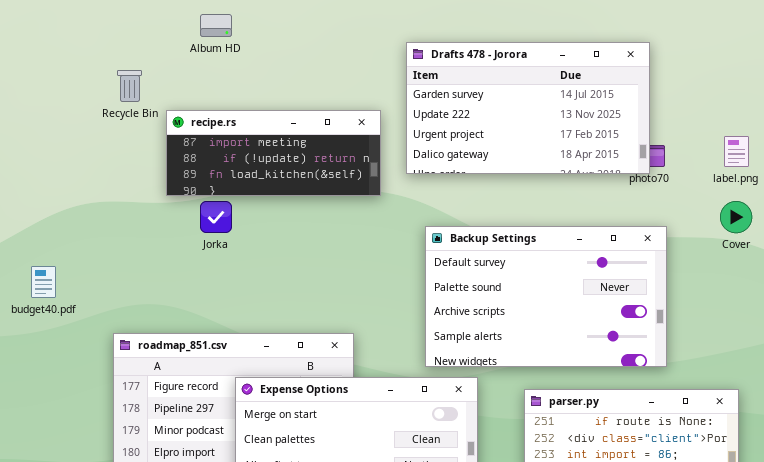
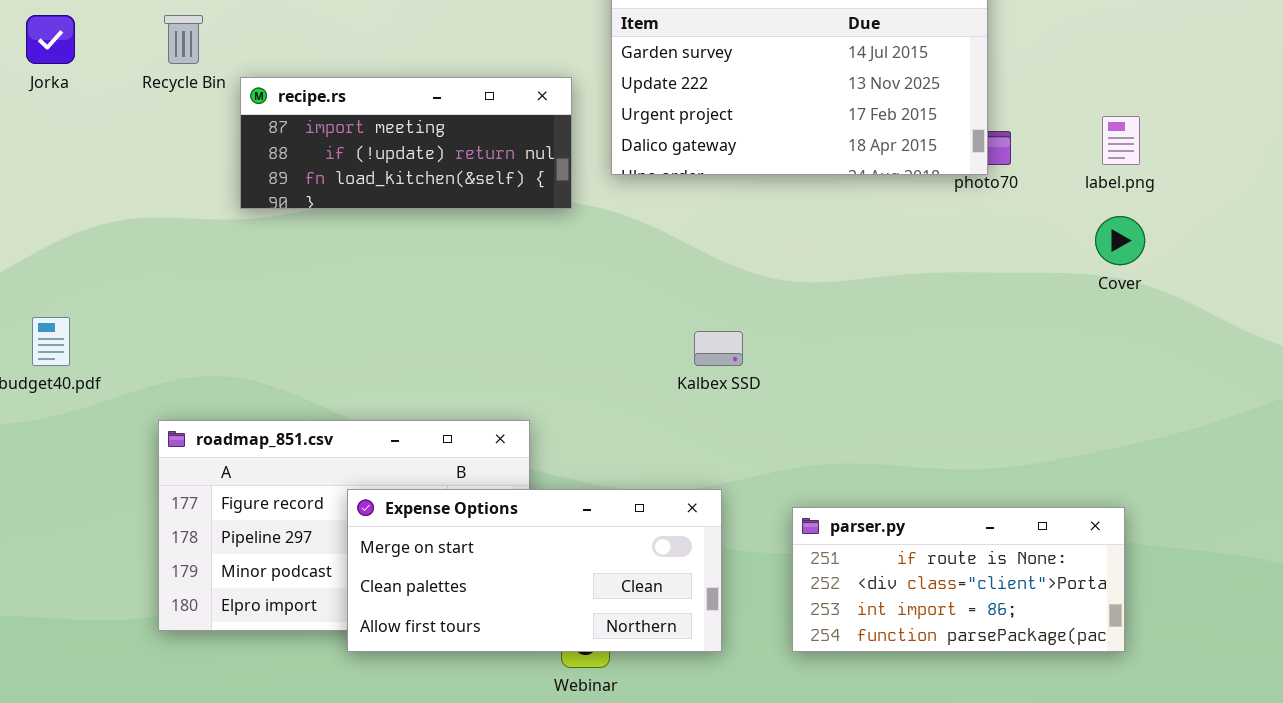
Jorka: [200,201,232,233] -> [26,15,75,64], moved
Backup Settings: [425,226,667,367] -> none, closed

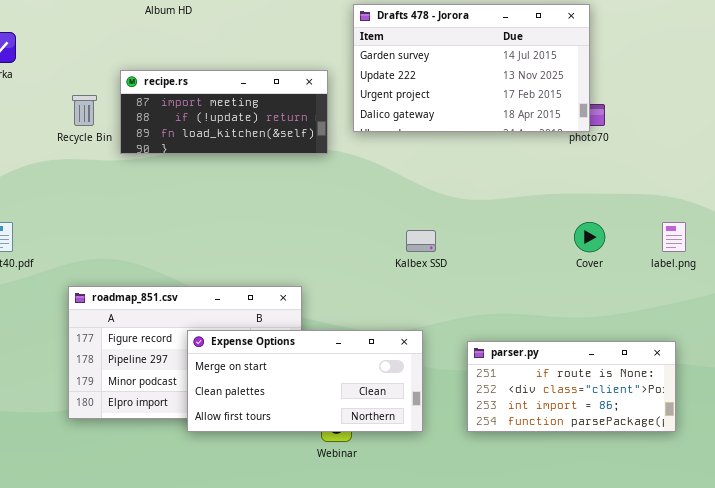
Recycle Bin: [164,15,203,64] -> [72,95,97,126], moved
label.png: [1102,116,1140,165] -> [662,222,686,252], moved
Cover: [1095,216,1145,265] -> [574,222,605,252], moved

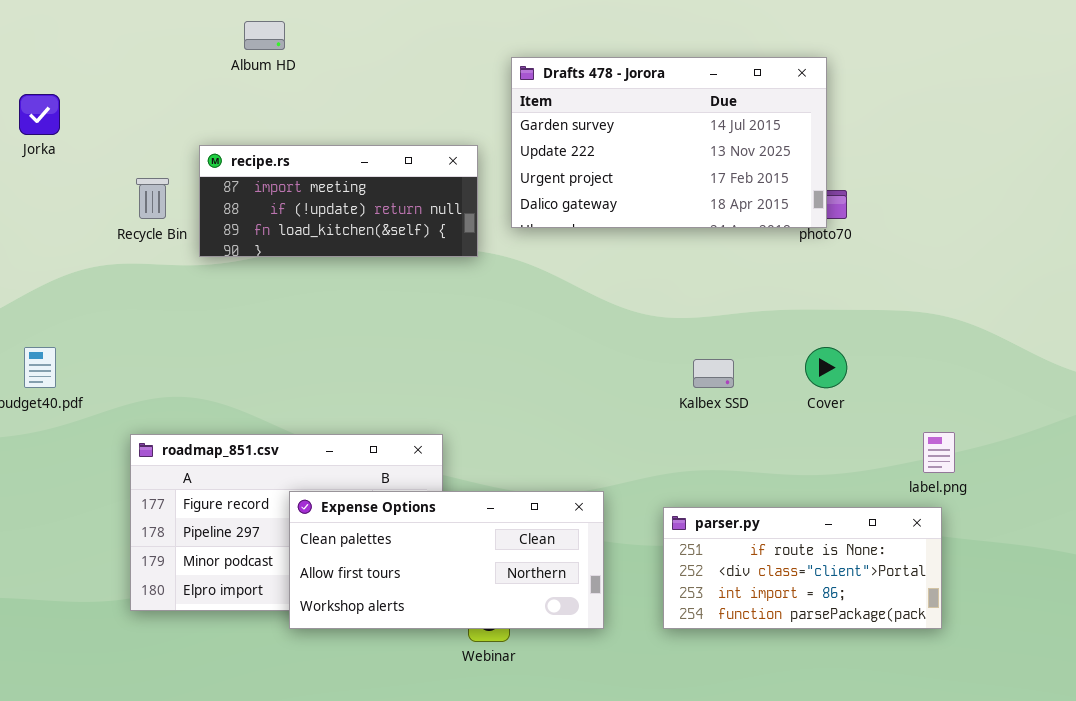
label.png: [662,222,686,252] -> [923,432,955,473], moved
Kalbex SSD: [406,230,436,252] -> [693,359,734,388], moved
Expense Options: [187,330,423,432] -> [289,491,604,629], scrolled down 1 row

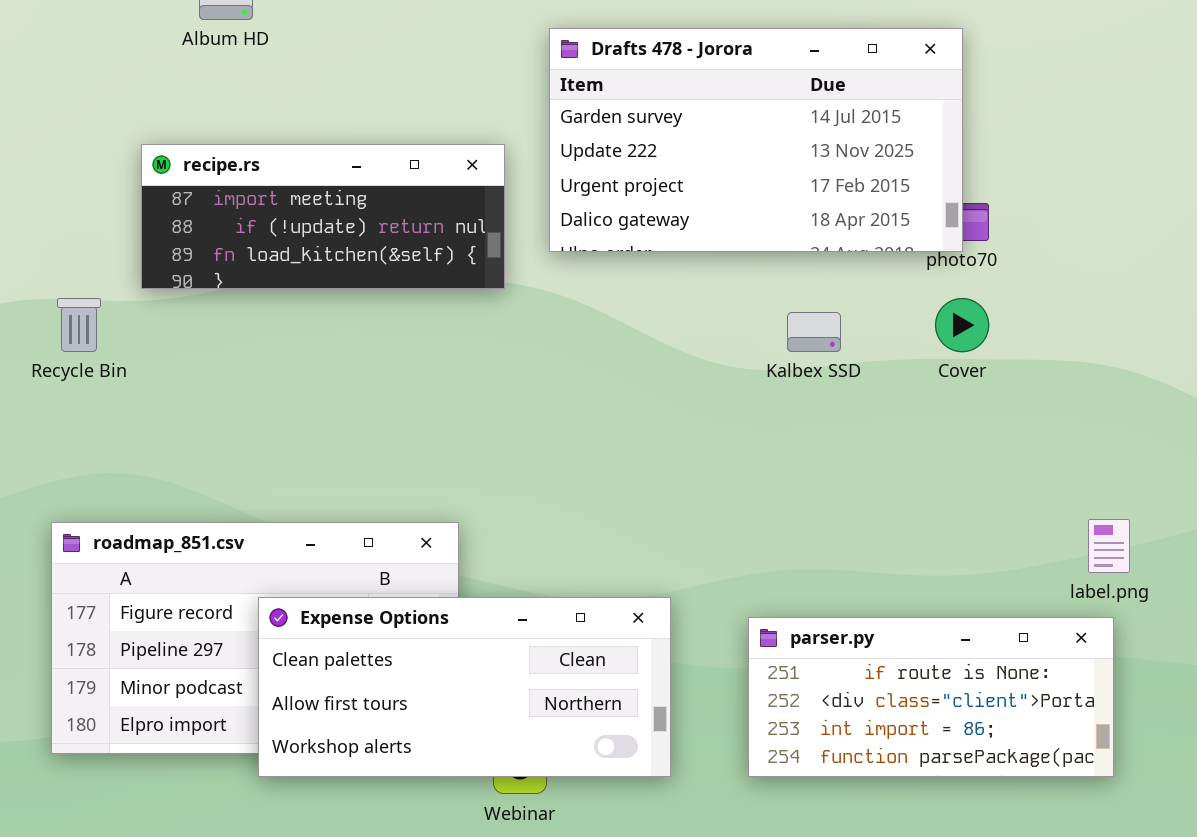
Recycle Bin: [136,178,169,219] -> [57,298,101,352], moved
Cover: [805,347,847,388] -> [935,298,989,352], moved
Kalbex SSD: [693,359,734,388] -> [787,312,841,352], moved

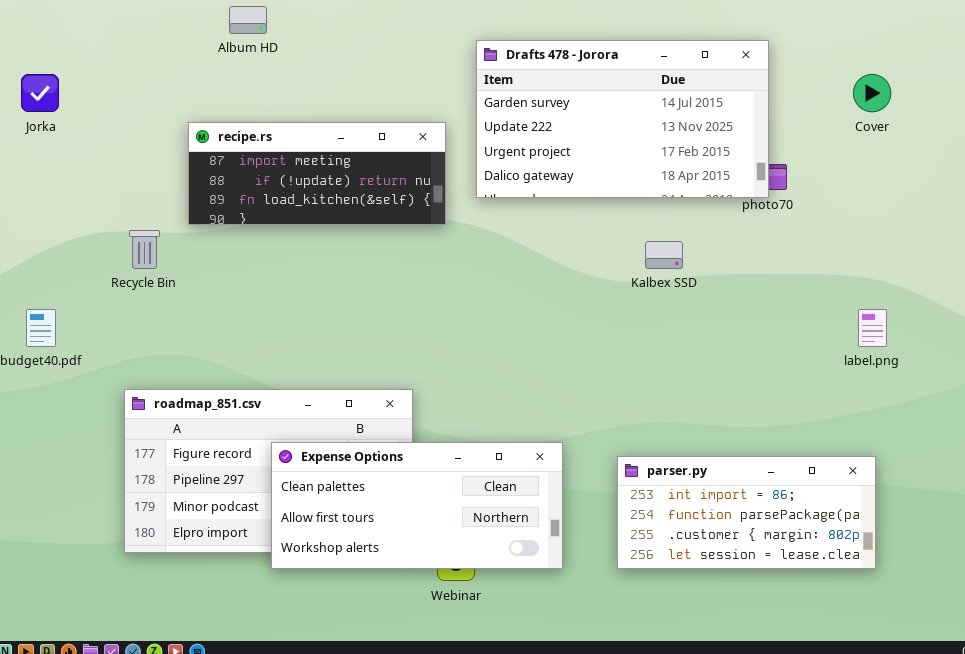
Cover: [935,298,989,352] -> [853,74,891,112], moved
label.png: [1088,519,1130,573] -> [858,309,887,347], moved
parser.py: [748,617,1114,777] -> [617,456,876,569], scrolled down 2 rows

